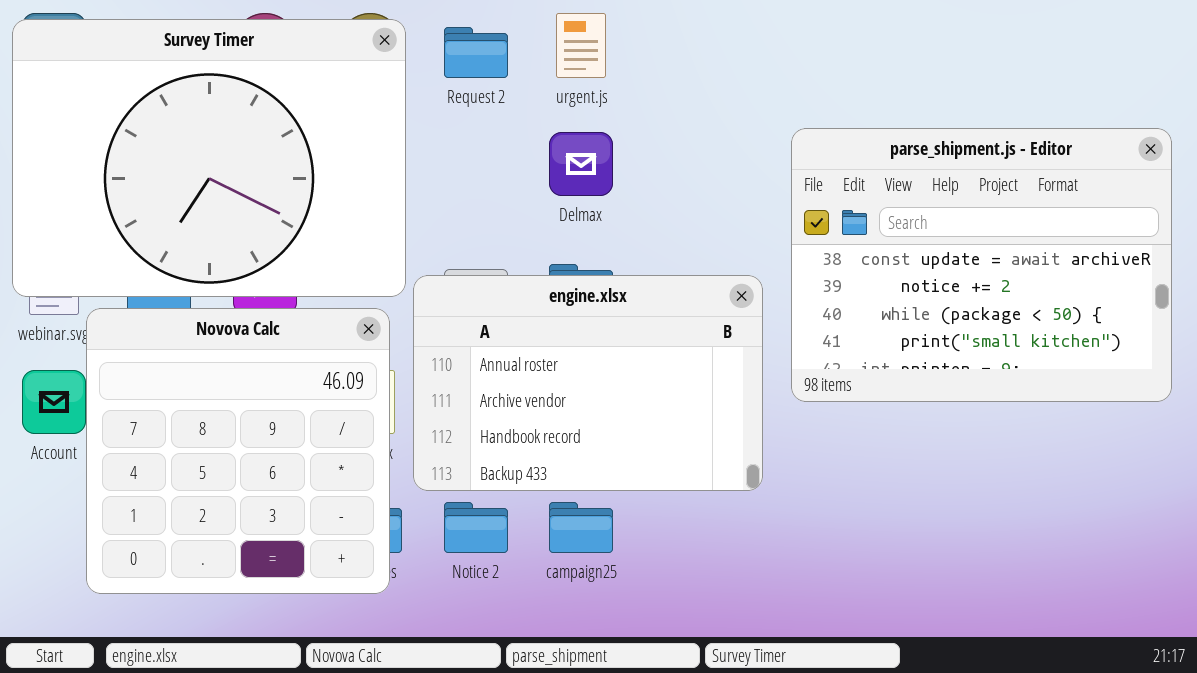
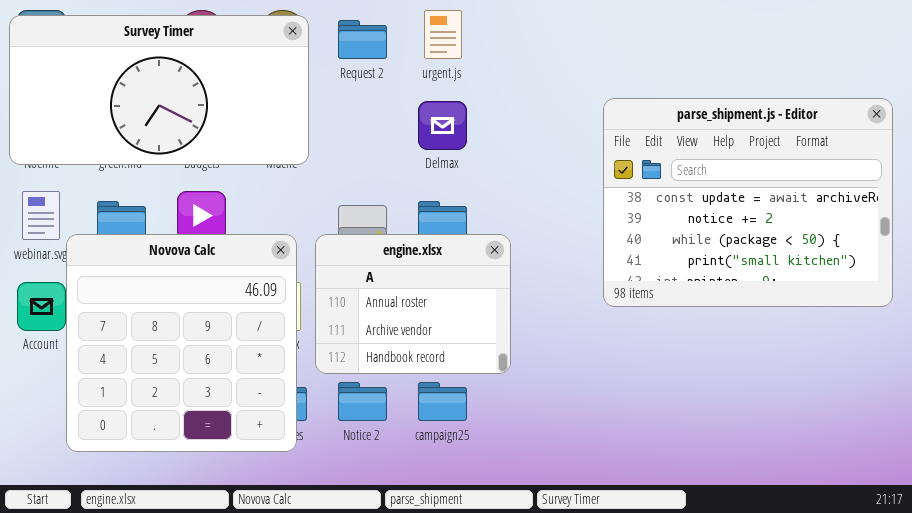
Survey Timer: [12,19,406,297] -> [9,15,309,165], resized
engine.xlsx: [413,275,763,491] -> [315,234,511,374], resized

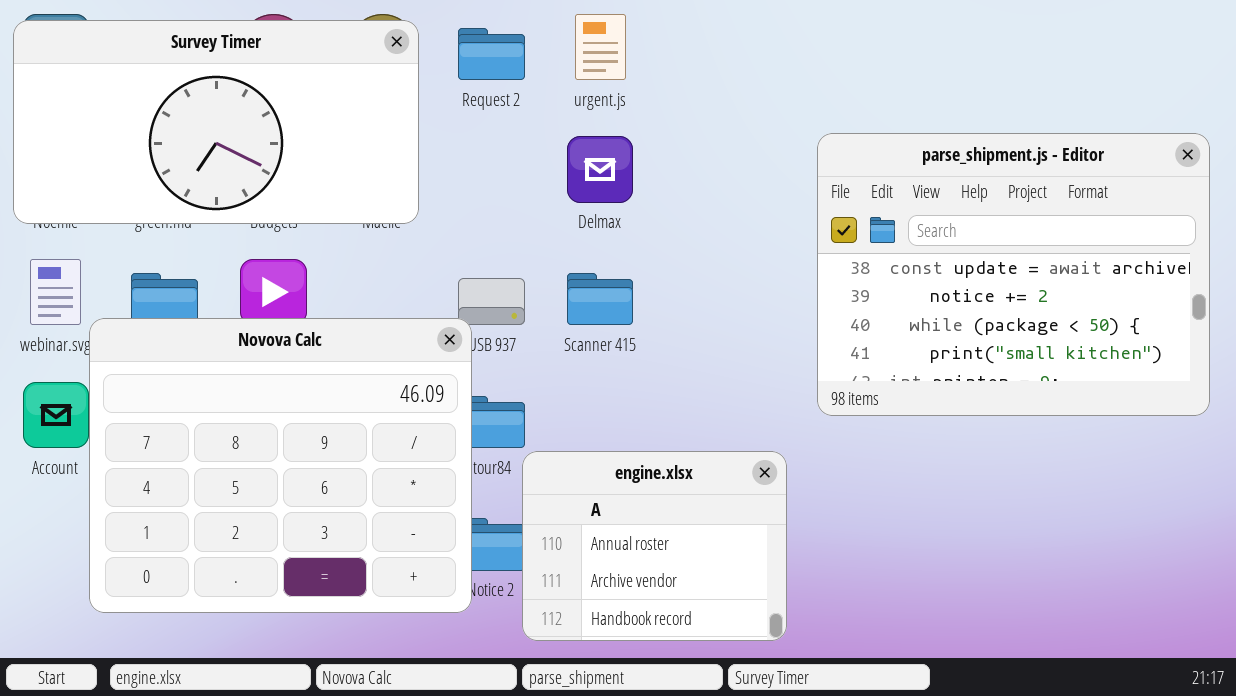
engine.xlsx: [315,234,511,374] -> [522,451,787,641], moved
Novova Calc: [66,234,297,452] -> [89,318,472,613], resized

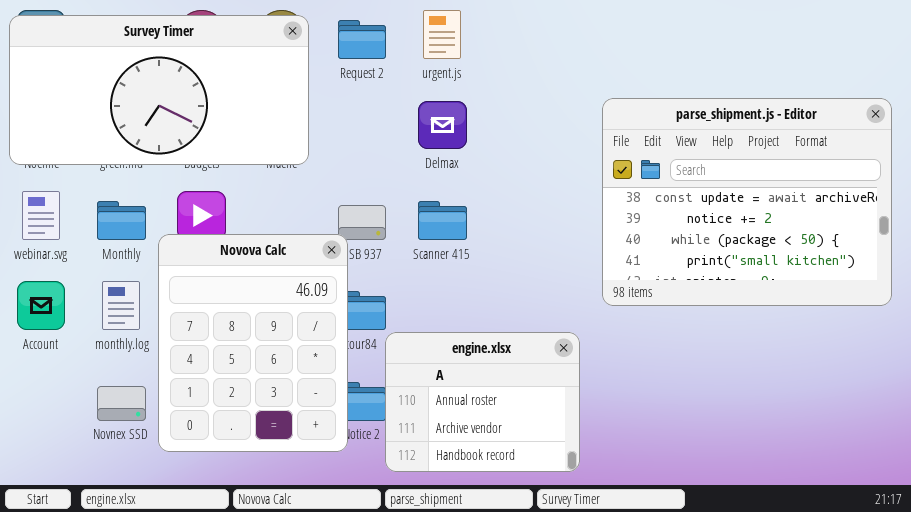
Novova Calc: [89,318,472,613] -> [158,234,348,452], resized

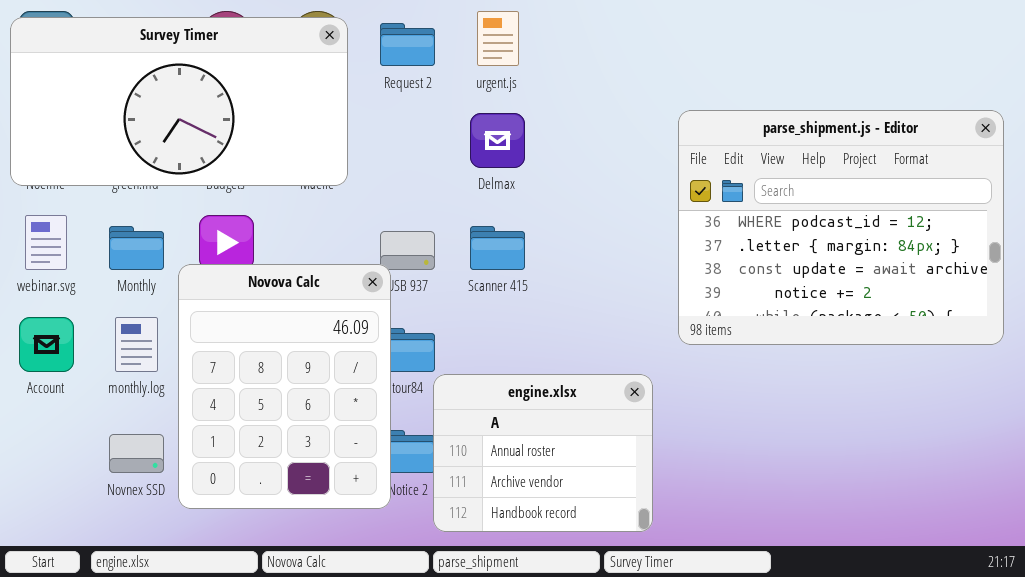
parse_shipment.js - Editor: [602,98,892,306] -> [678,110,1004,345], scrolled up 2 rows

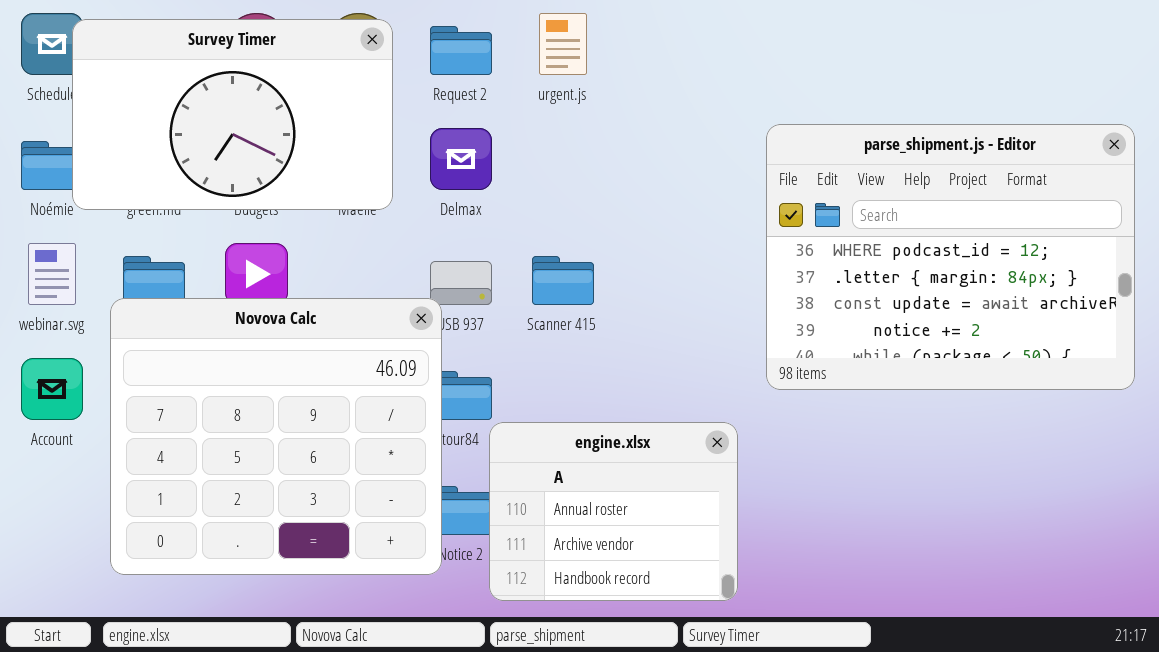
Survey Timer: [10,17,348,186] -> [72,19,393,210], resized
Delmax: [470,113,525,168] -> [430,128,492,190], moved
Novova Calc: [178,264,391,509] -> [110,298,442,575], resized

